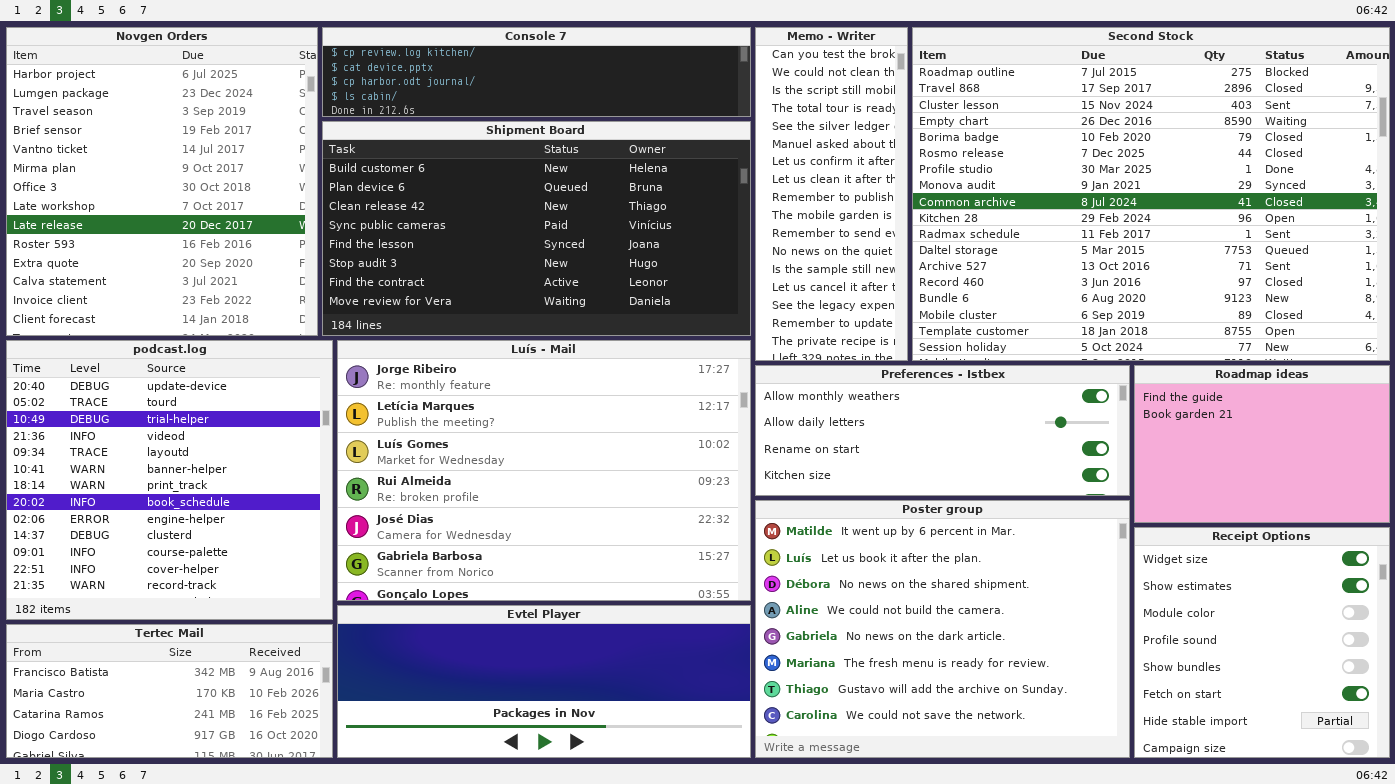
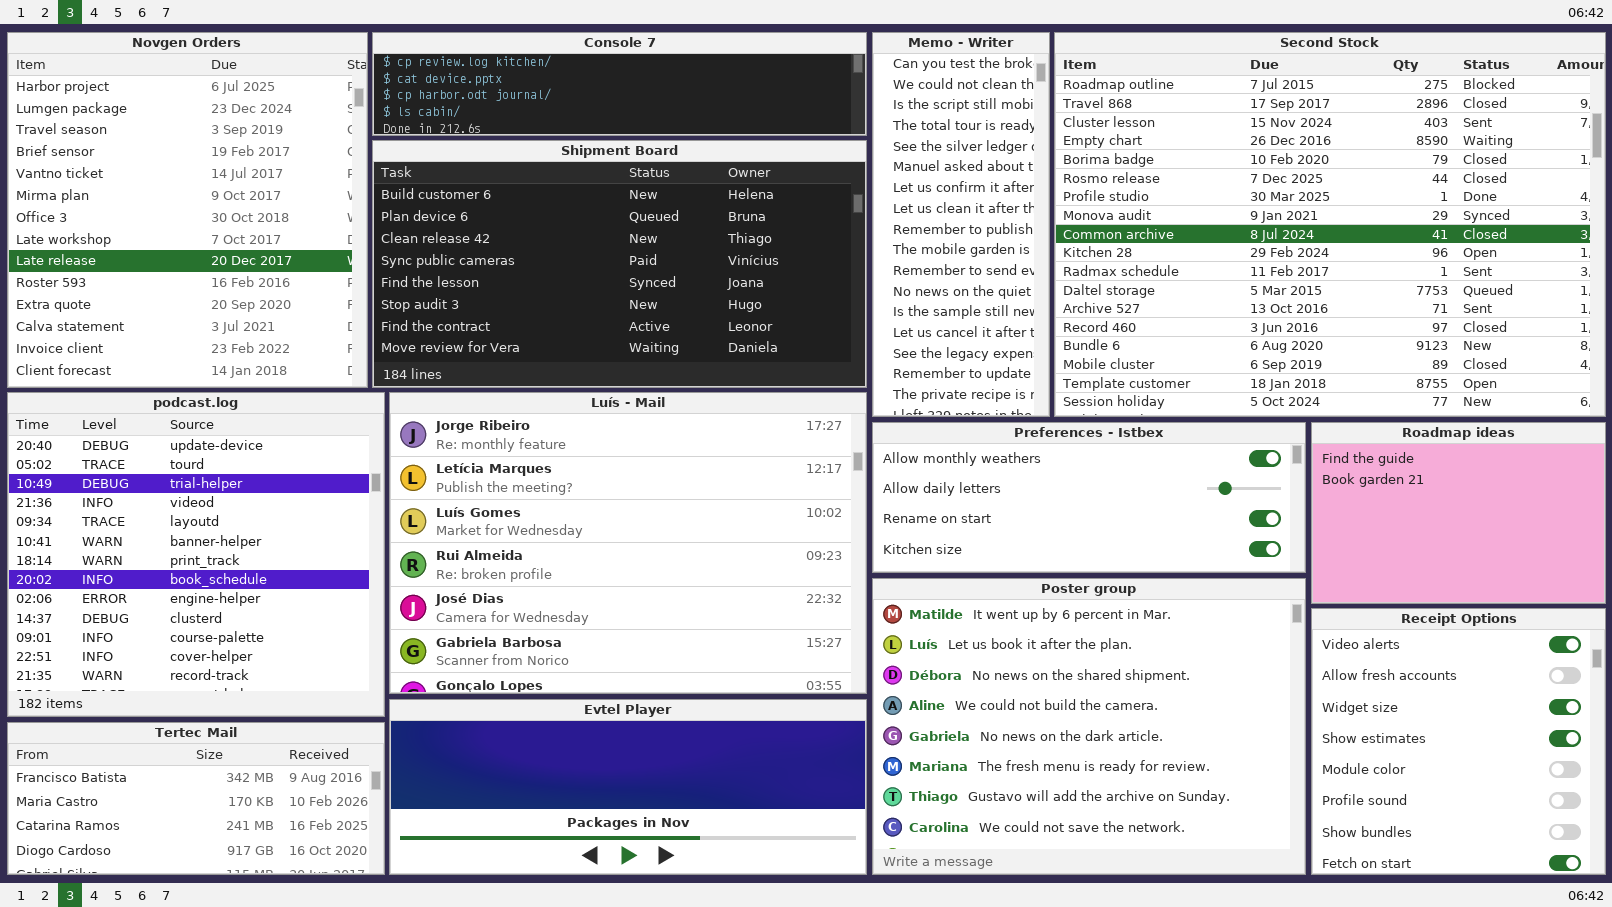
Receipt Options: [1134,527,1390,758] -> [1311,608,1606,875], scrolled up 2 rows

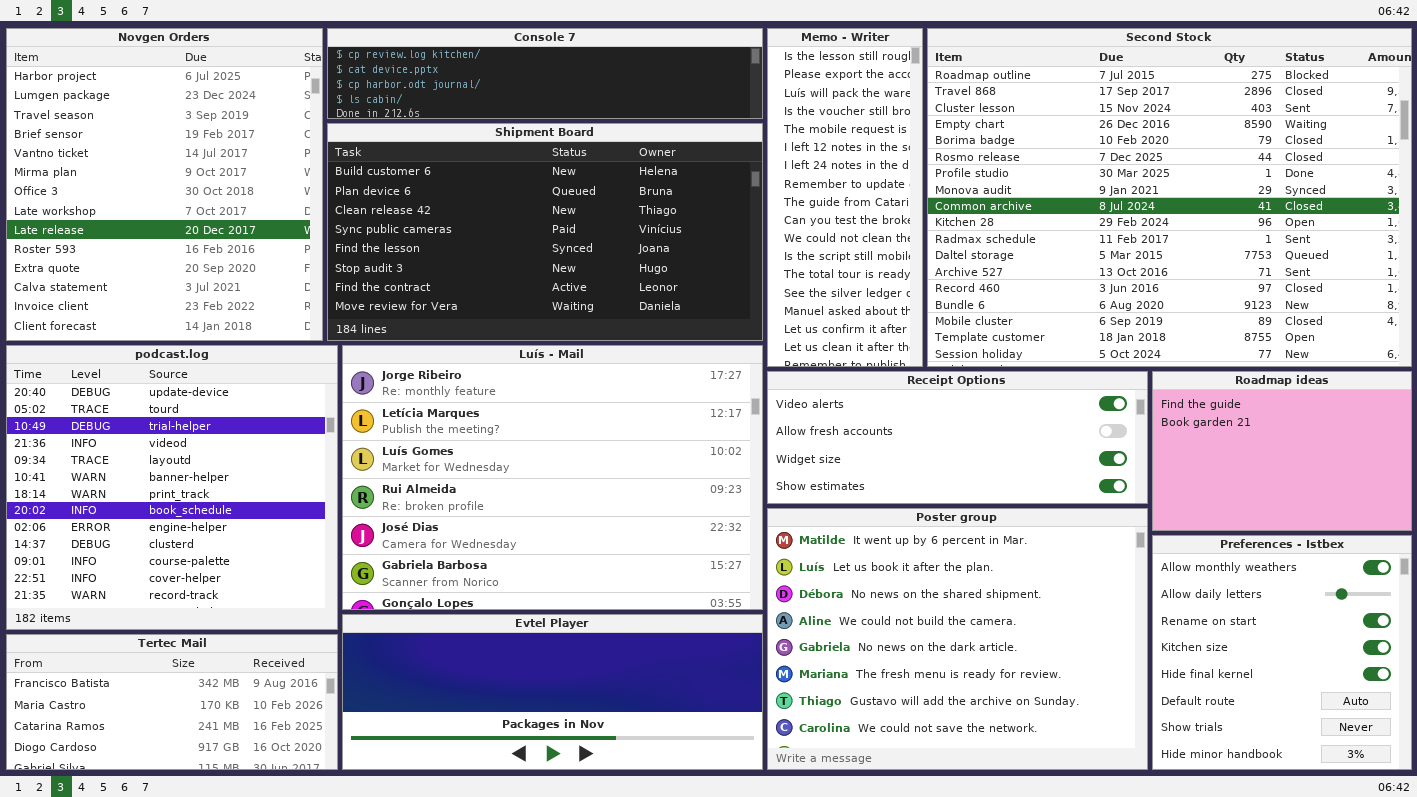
Memo - Writer: [872,32,1050,417] -> [767,28,923,367], scrolled up 9 rows
Preferences - Istbex: [872,422,1306,573] -> [1152,535,1412,770], moved, resized
Receipt Options: [1311,608,1606,875] -> [767,371,1148,504], moved, resized

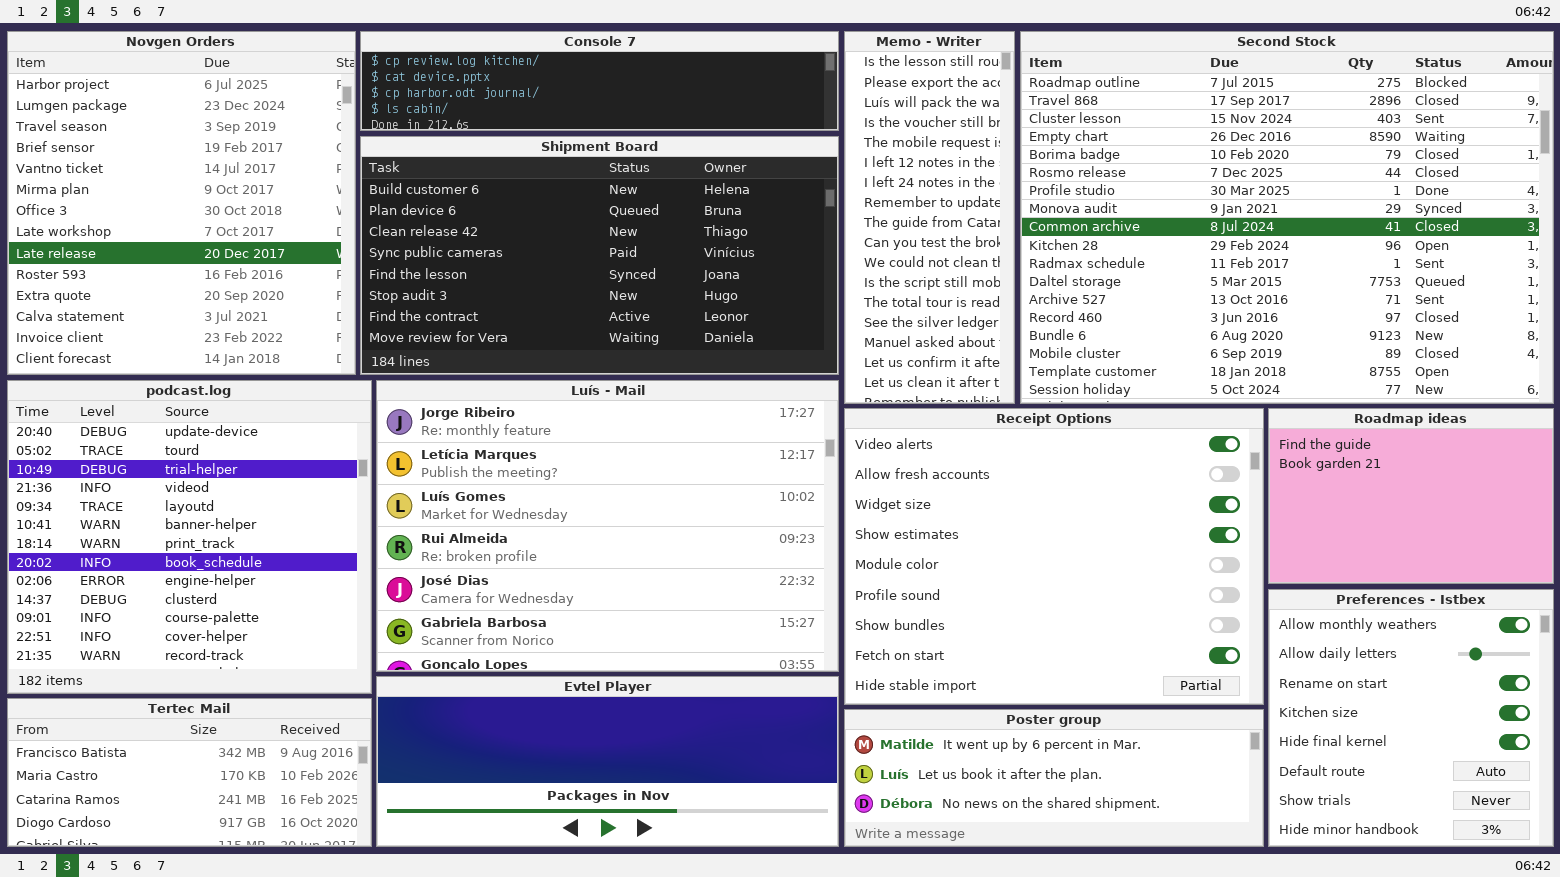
Receipt Options: [767,371,1148,504] -> [844,408,1264,705], resized
Poster group: [767,508,1148,770] -> [844,709,1264,847], resized

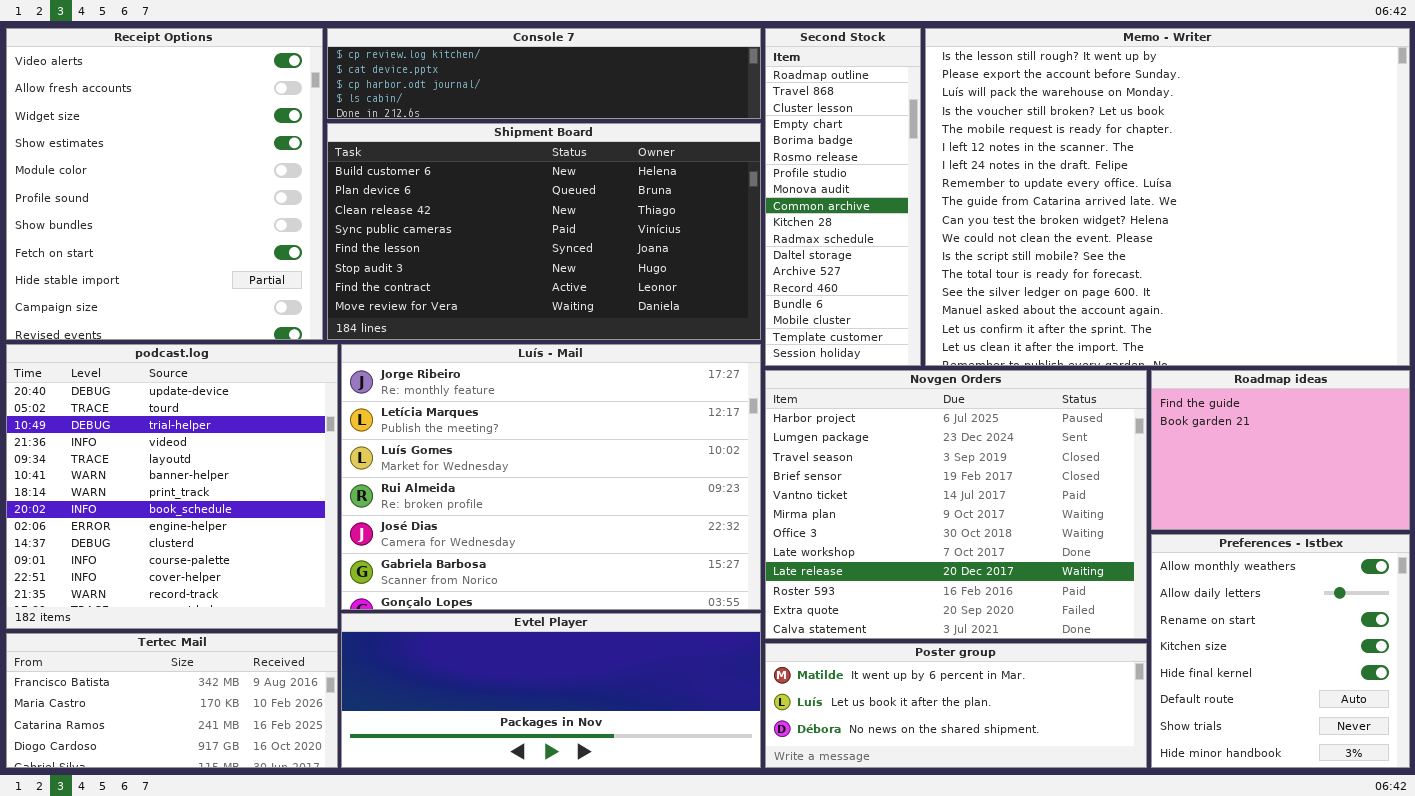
Novgen Orders: [7,31,356,375] -> [765,370,1147,639], moved, resized
Memo - Writer: [844,31,1015,404] -> [925,28,1410,366], moved, resized
Second Stock: [1020,31,1554,404] -> [765,28,921,366], moved, resized
Receipt Options: [844,408,1264,705] -> [6,28,323,340], moved, resized

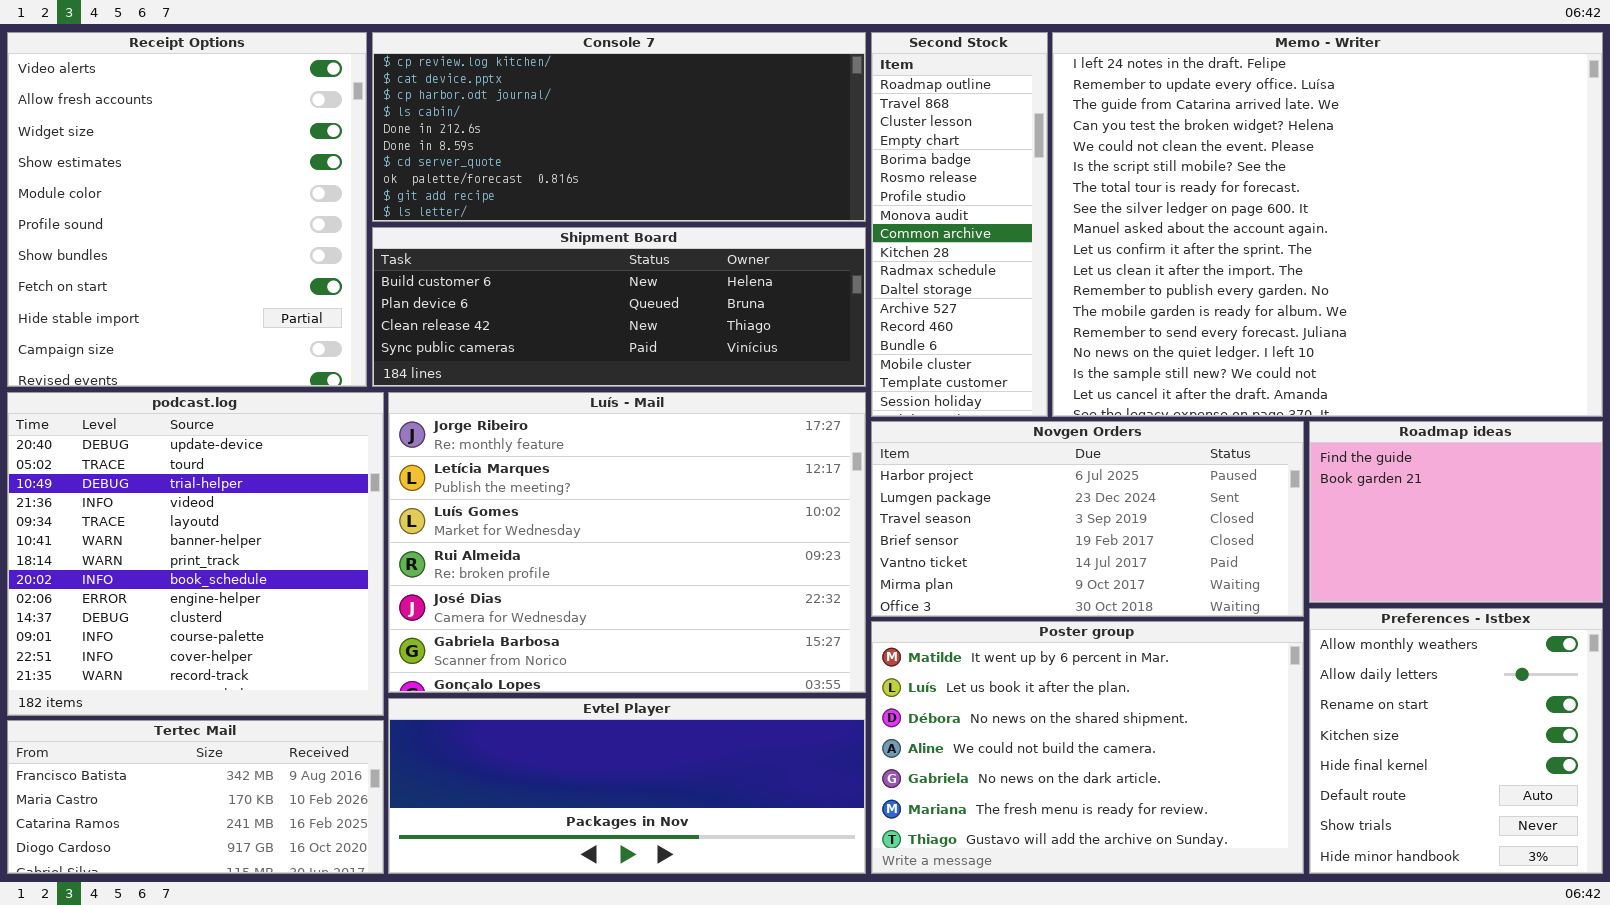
Console 7: [327,28,761,119] -> [372,32,866,222], resized
Memo - Writer: [925,28,1410,366] -> [1052,32,1603,417], scrolled down 6 rows
Shipment Board: [327,123,761,340] -> [372,227,866,387], resized
Novgen Orders: [765,370,1147,639] -> [871,421,1304,617], resized
Poster group: [765,643,1147,768] -> [871,621,1304,874], resized

